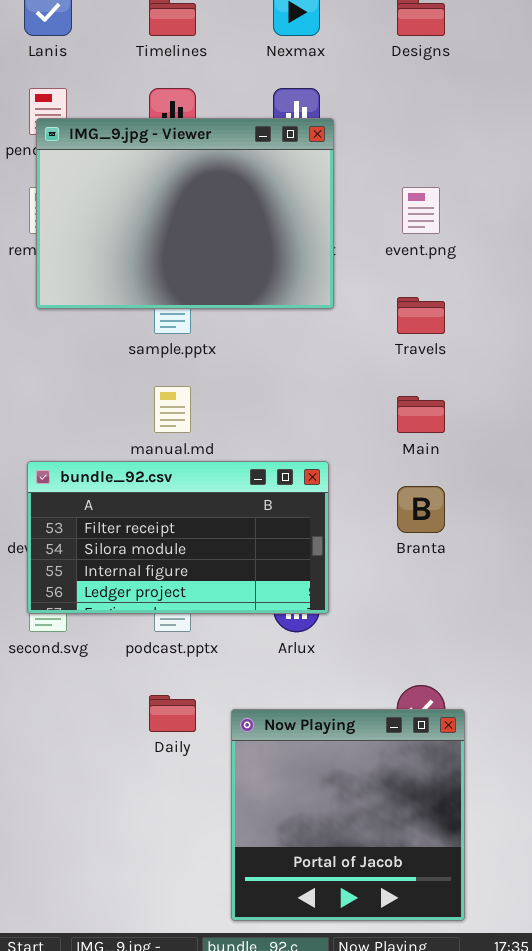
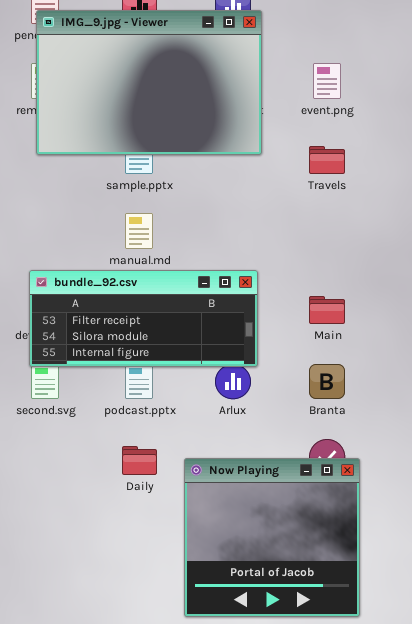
Main: [397,396,445,433] -> [309,296,345,324], moved
bundle_92.csv: [27,461,329,614] -> [29,270,258,367], resized
Branta: [397,486,445,533] -> [309,364,345,399], moved

